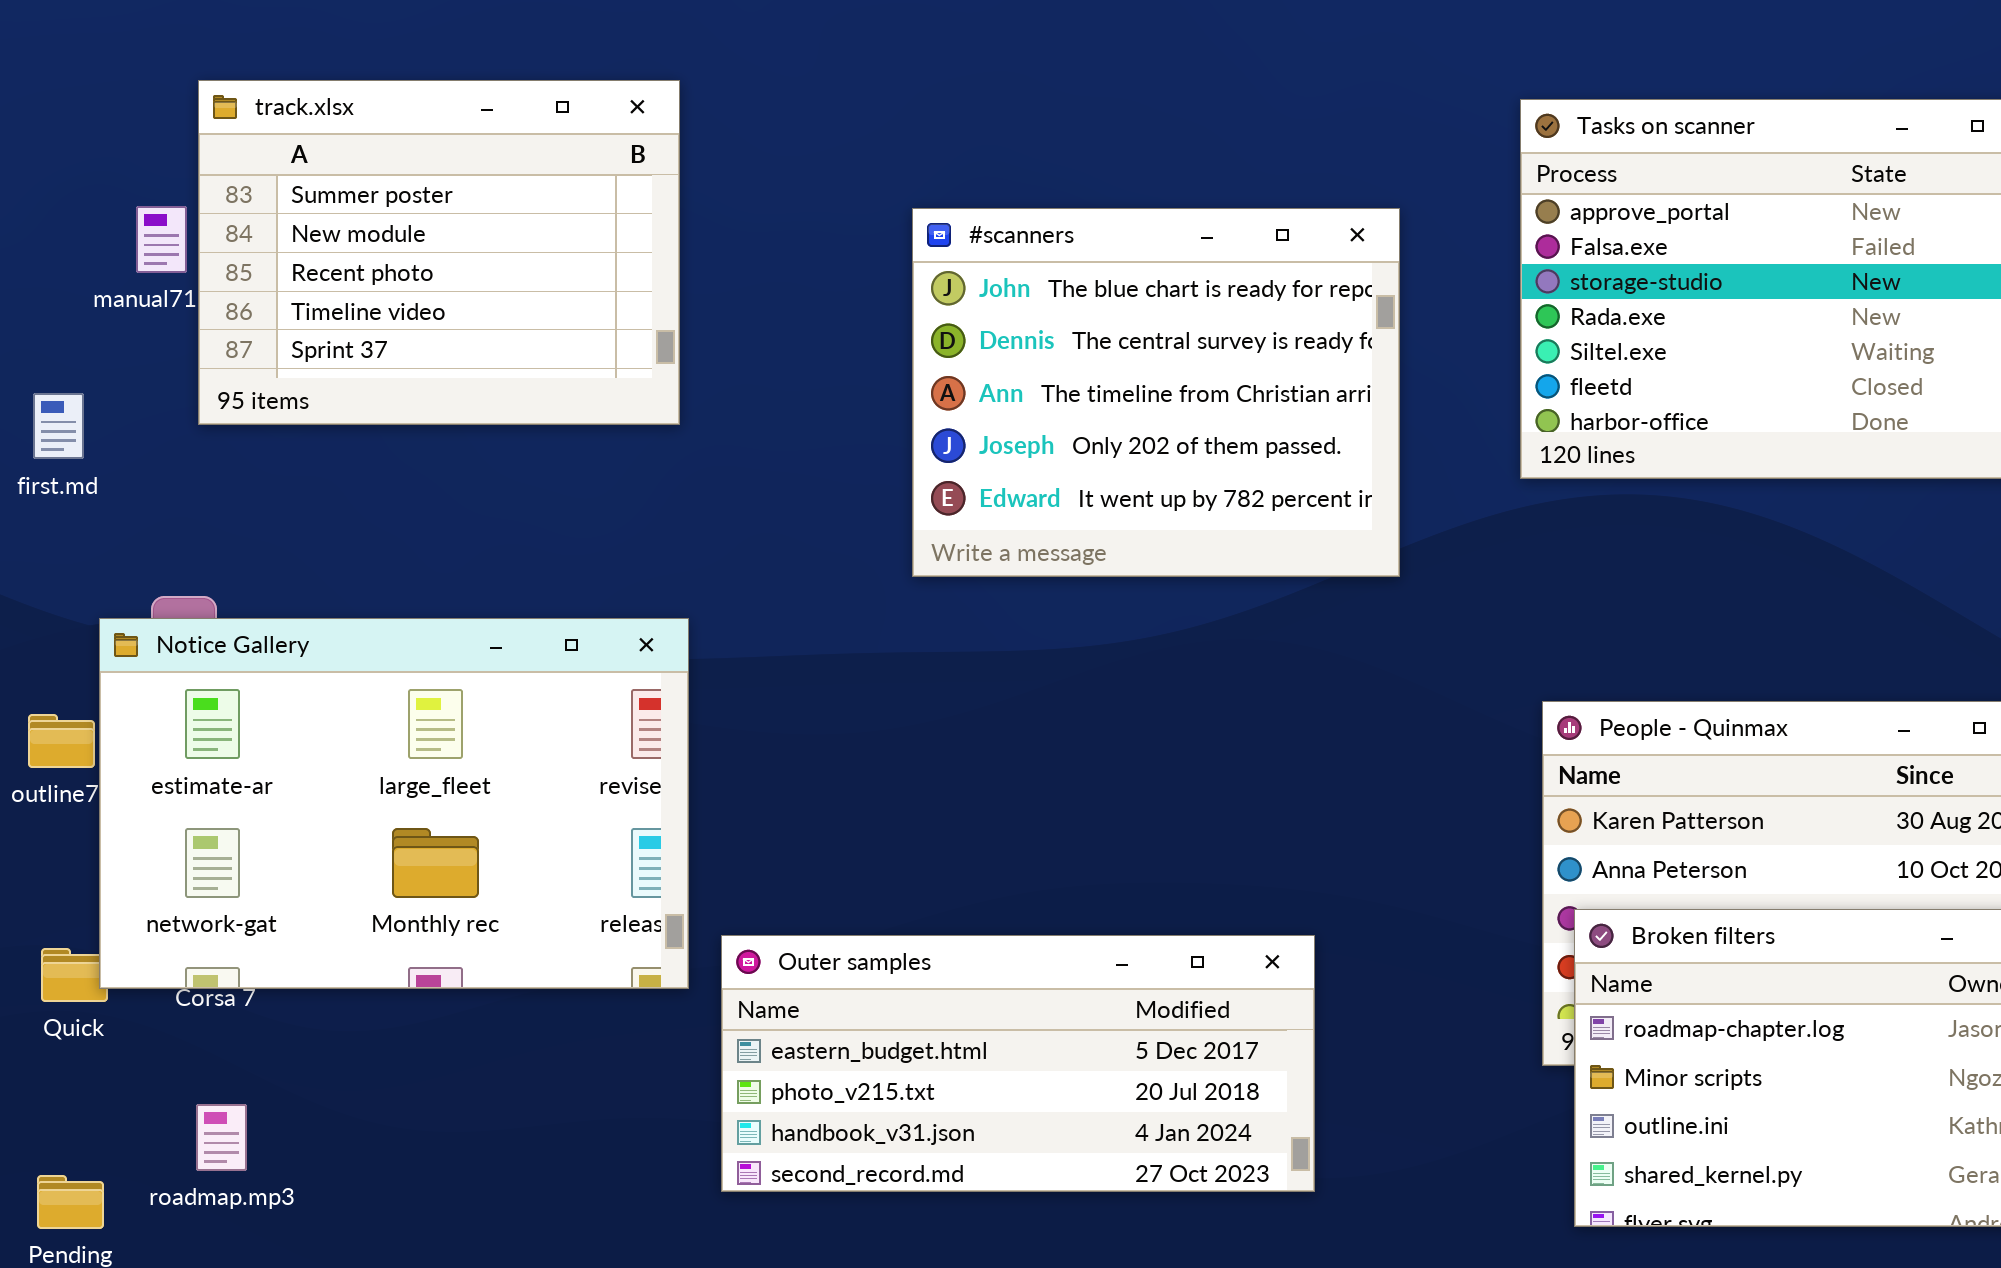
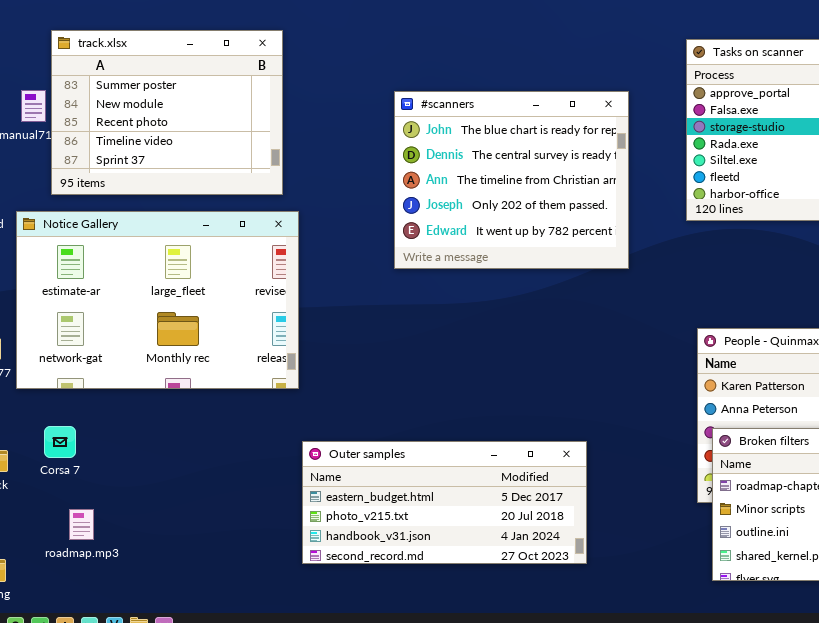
Notice Gallery: [99,618,689,989] -> [16,211,299,389], moved
roadmap.mp3: [196,1104,247,1171] -> [69,509,94,540], moved

